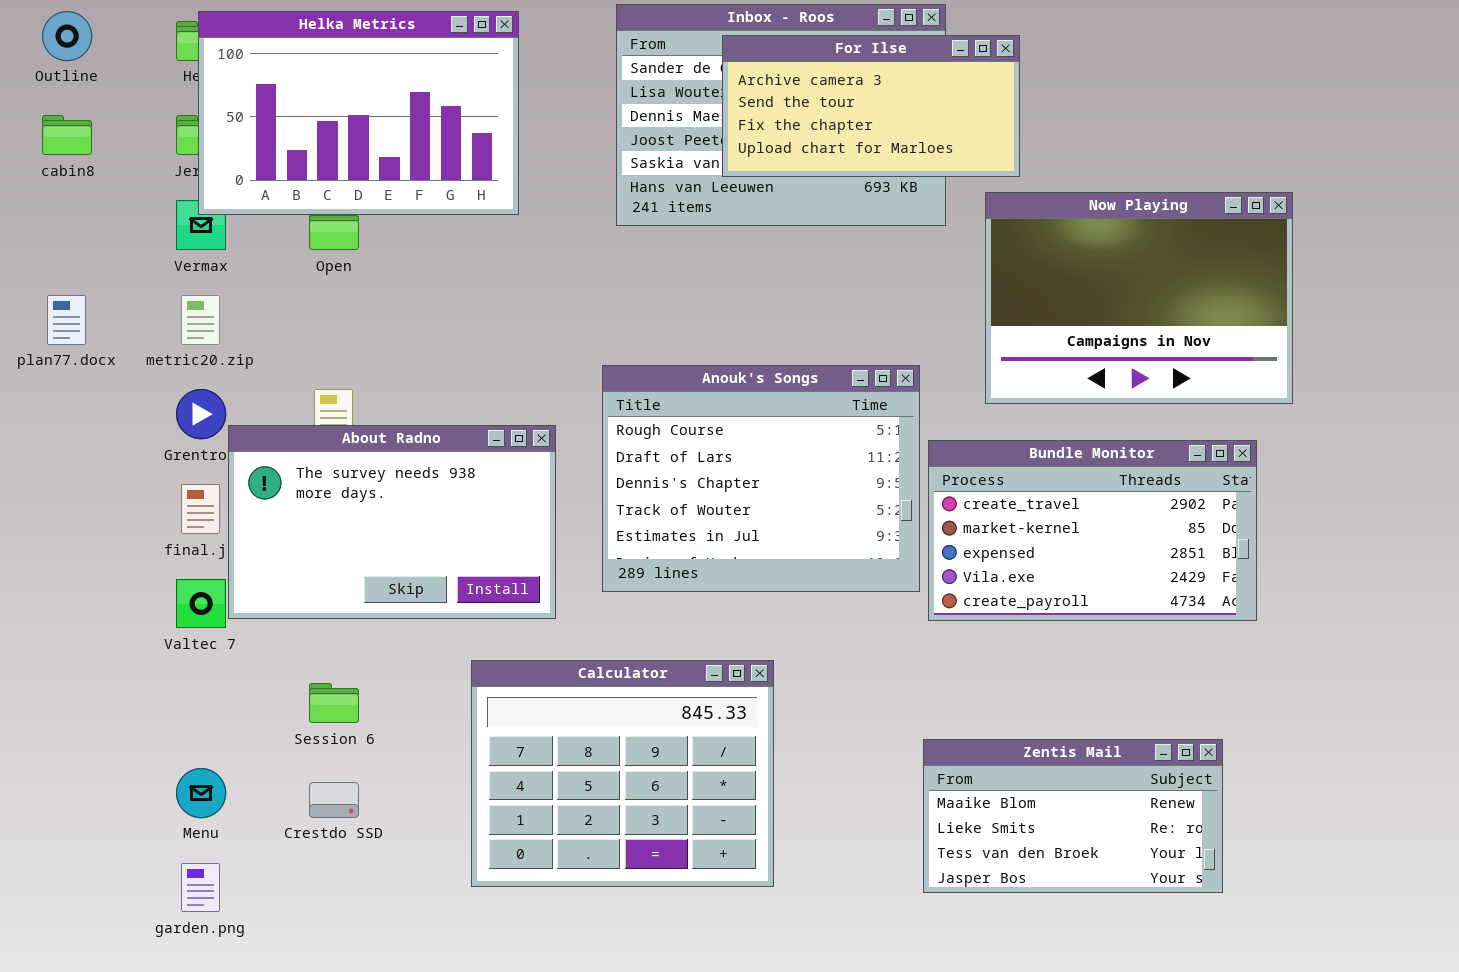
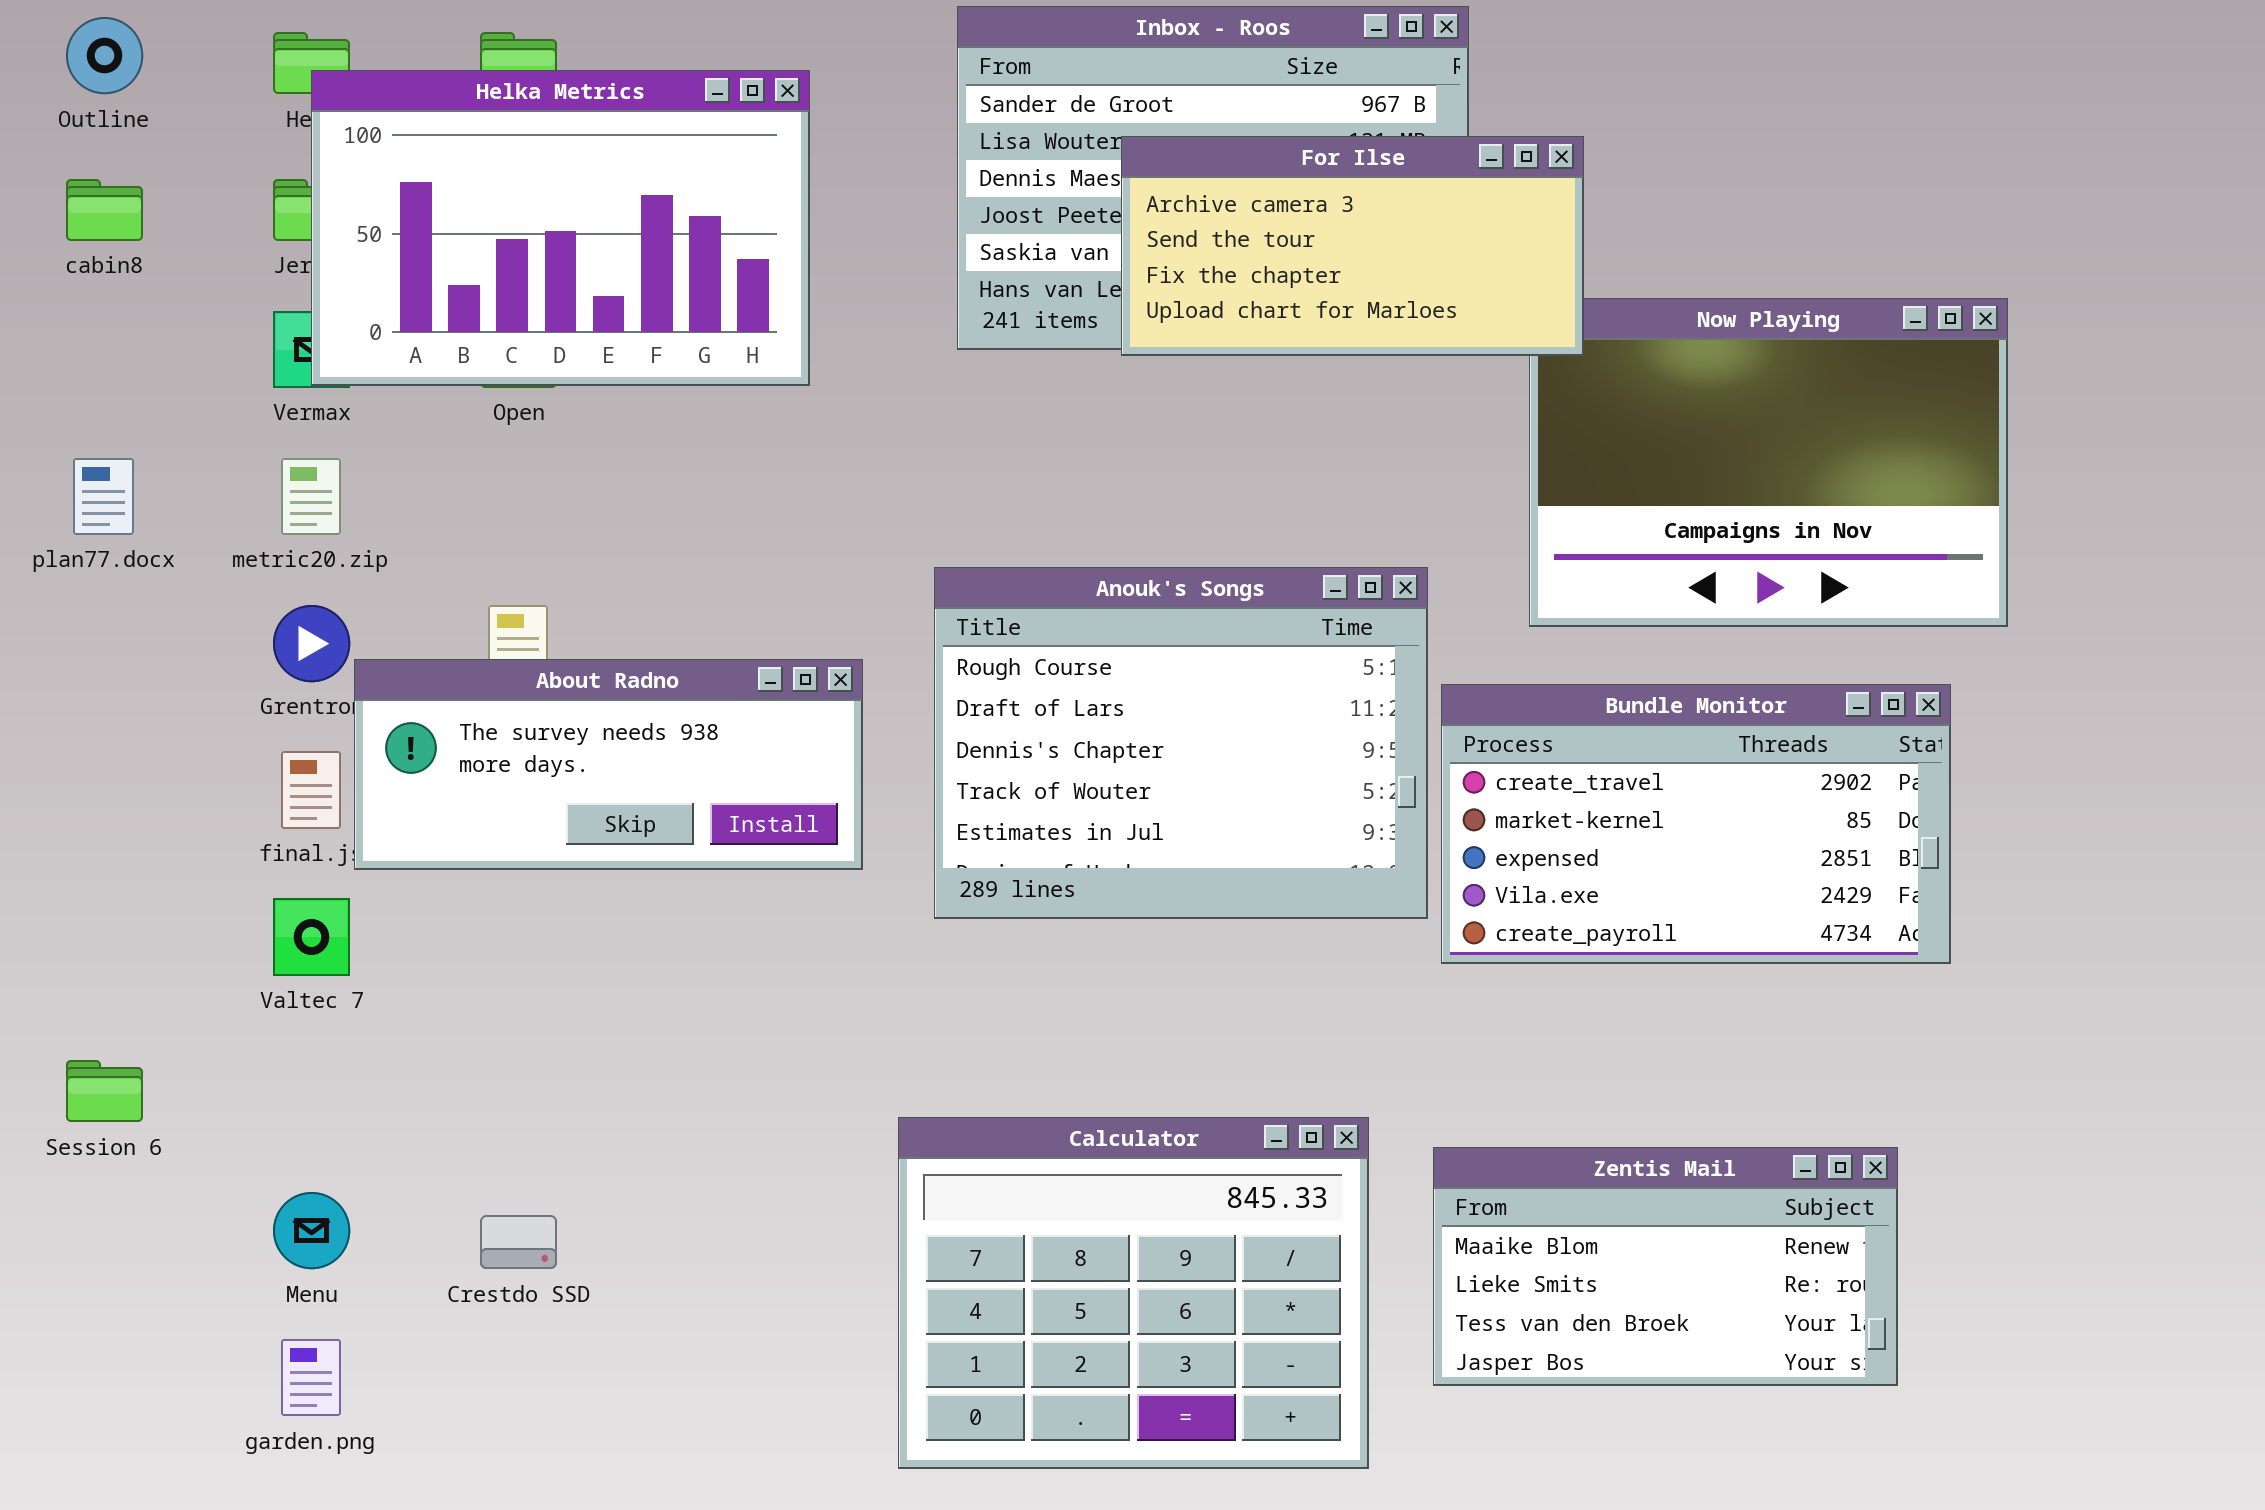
Helka Metrics: [198,11,519,215] -> [311,70,810,386], moved
For Ilse: [722,35,1020,177] -> [1121,136,1584,356], moved
About Radno: [228,425,556,619] -> [354,659,863,870], resized
Calculator: [471,660,774,887] -> [898,1117,1369,1469], moved
Session 6: [309,683,359,723] -> [66,1060,143,1122], moved

